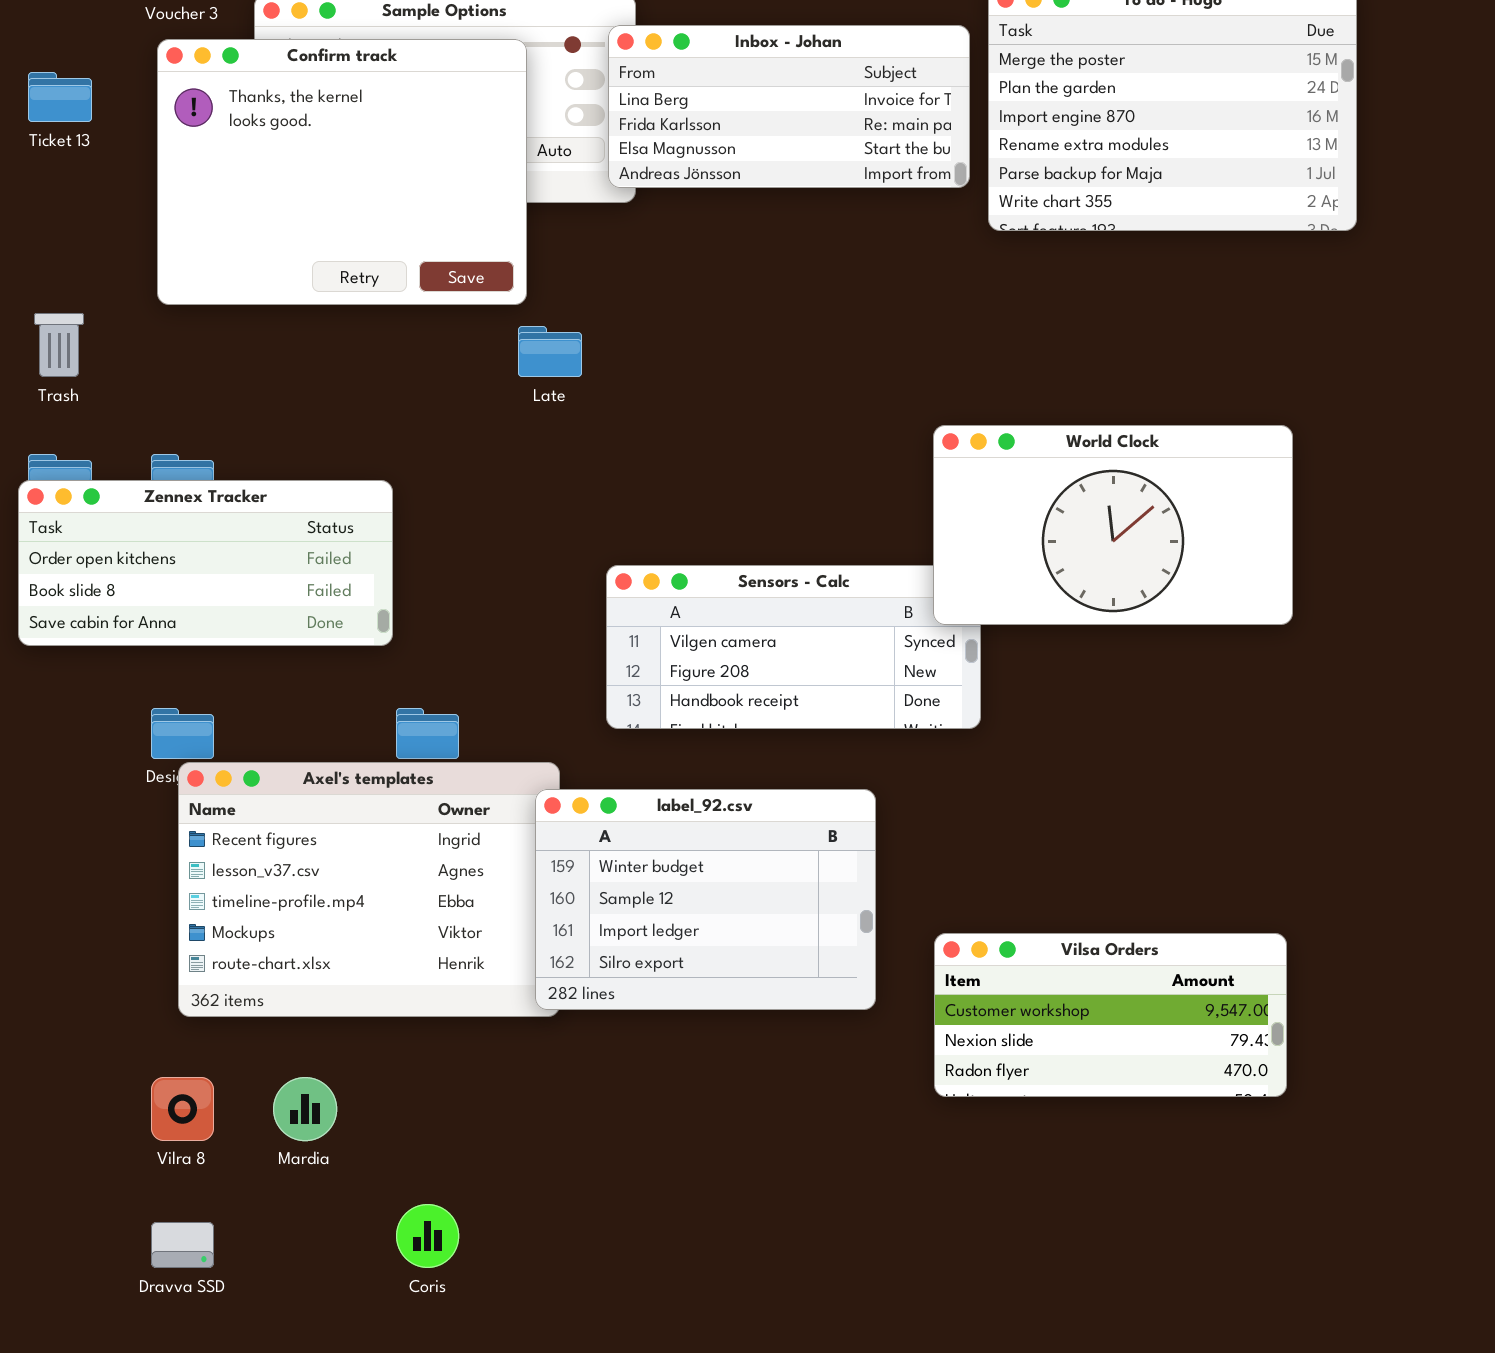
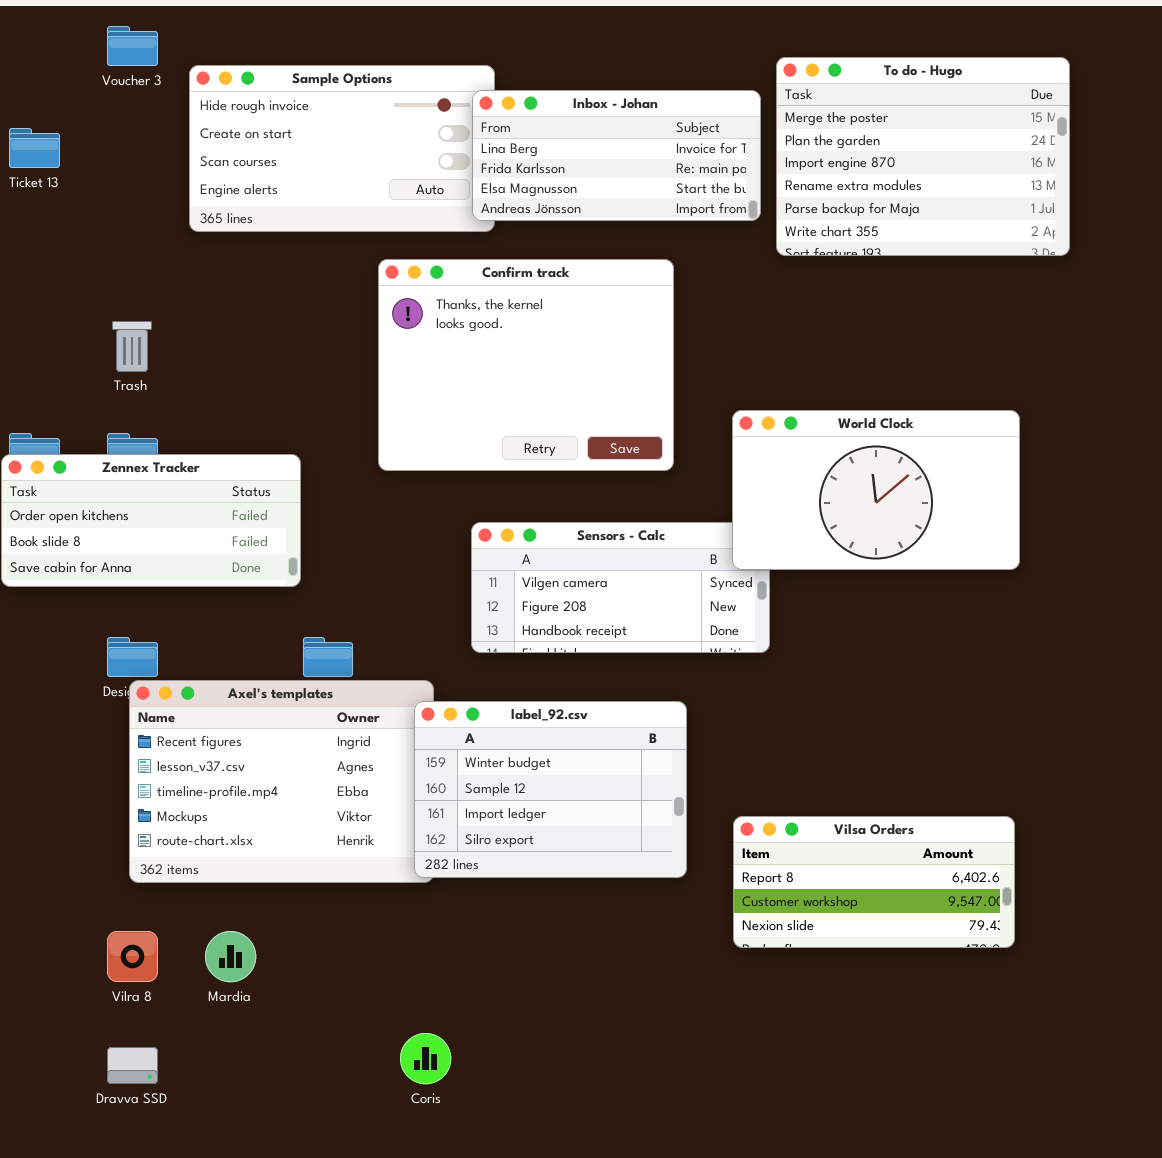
Confirm track: [157,39,527,305] -> [378,259,674,471], moved
Trash: [34,313,84,377] -> [112,321,152,372], moved
Vilsa Orders: [934,933,1287,1097] -> [733,816,1015,948], scrolled up 1 row
Coris: [396,1204,459,1268] -> [400,1033,451,1084], moved

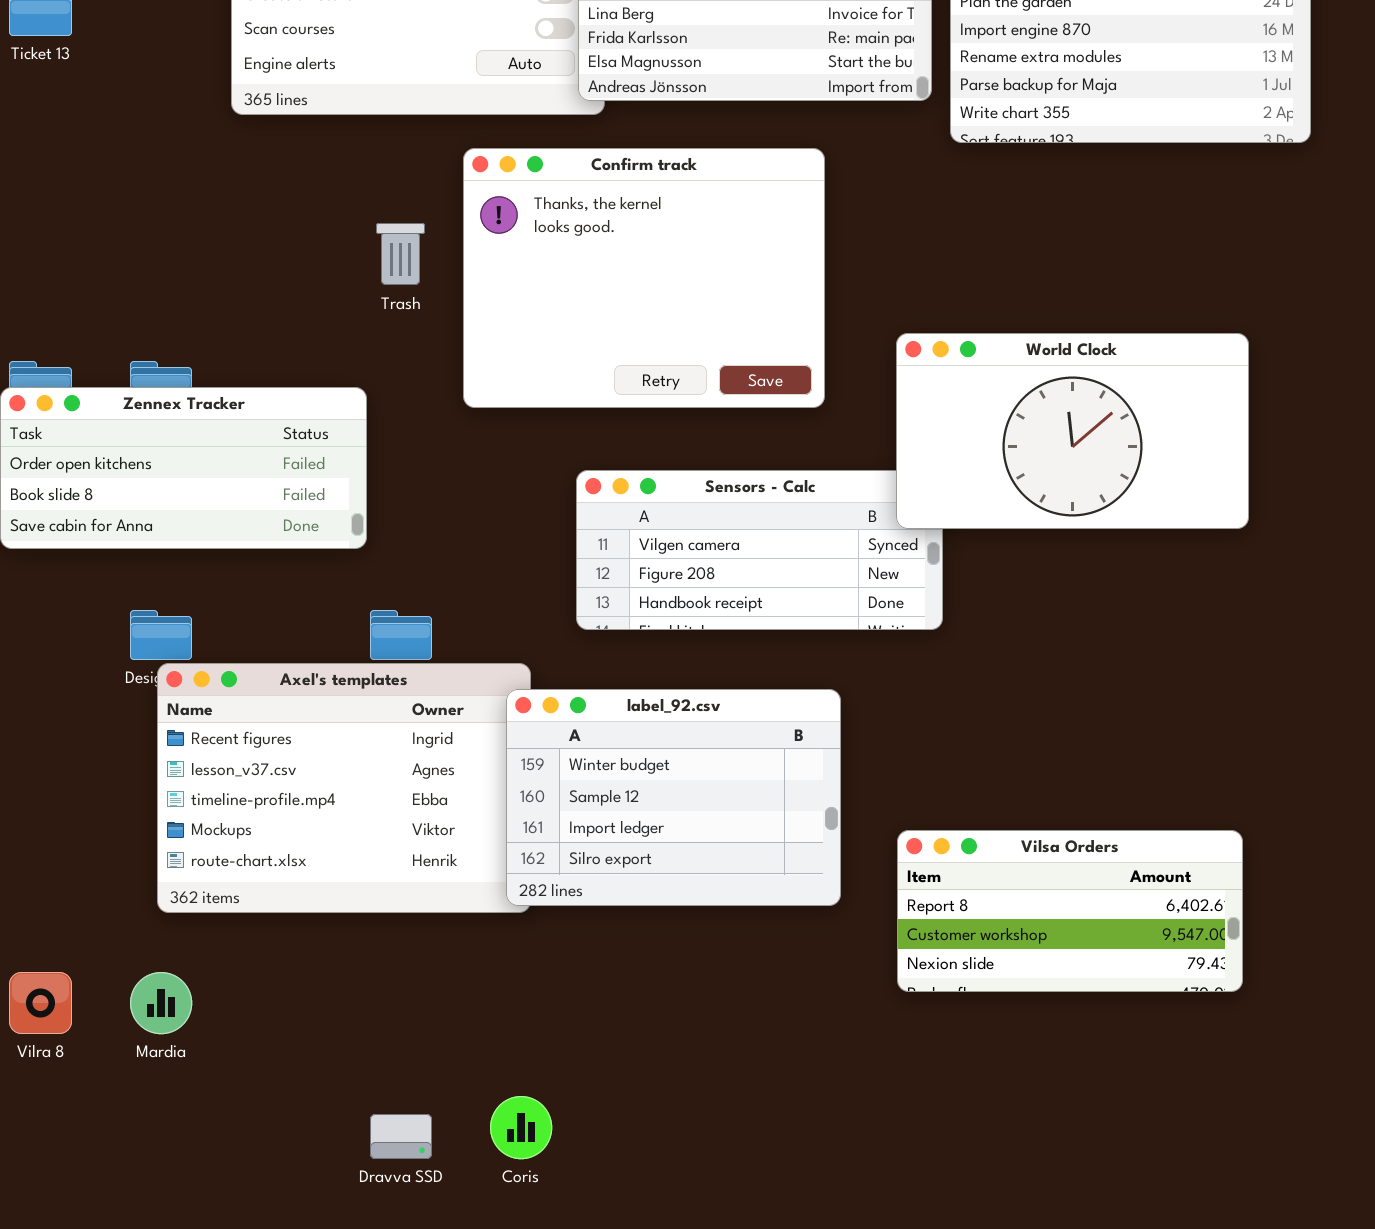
Trash: [112,321,152,372] -> [376,223,425,285], moved
Vilra 8: [107,931,158,982] -> [9,972,72,1034], moved
Mardia: [205,931,256,982] -> [130,972,192,1034], moved
Dravva SSD: [107,1047,158,1084] -> [370,1114,432,1159], moved

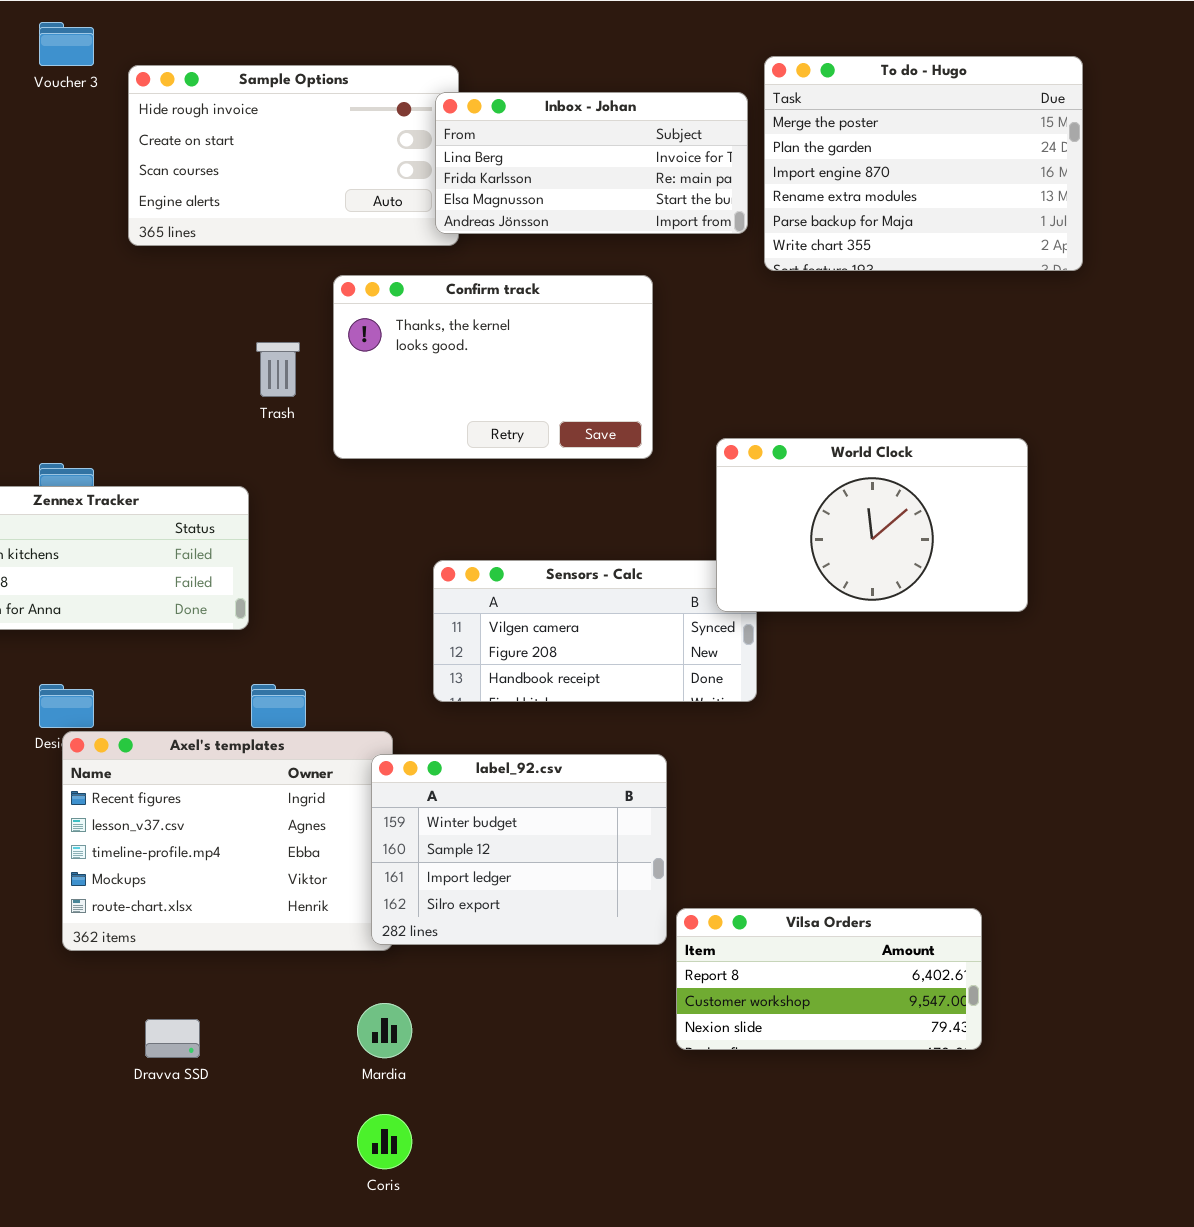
Confirm track: [463,148,825,408] -> [333,275,653,459], resized
Vilsa Orders: [897,830,1243,992] -> [676,908,982,1050], moved
Mardia: [130,972,192,1034] -> [357,1003,412,1058], moved
Dravva SSD: [370,1114,432,1159] -> [145,1019,200,1058], moved

